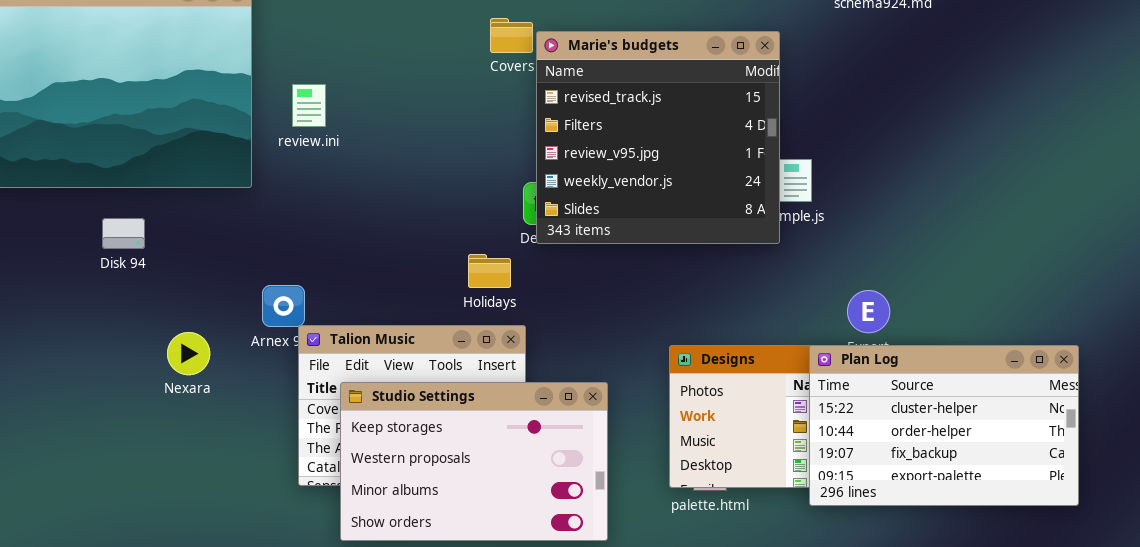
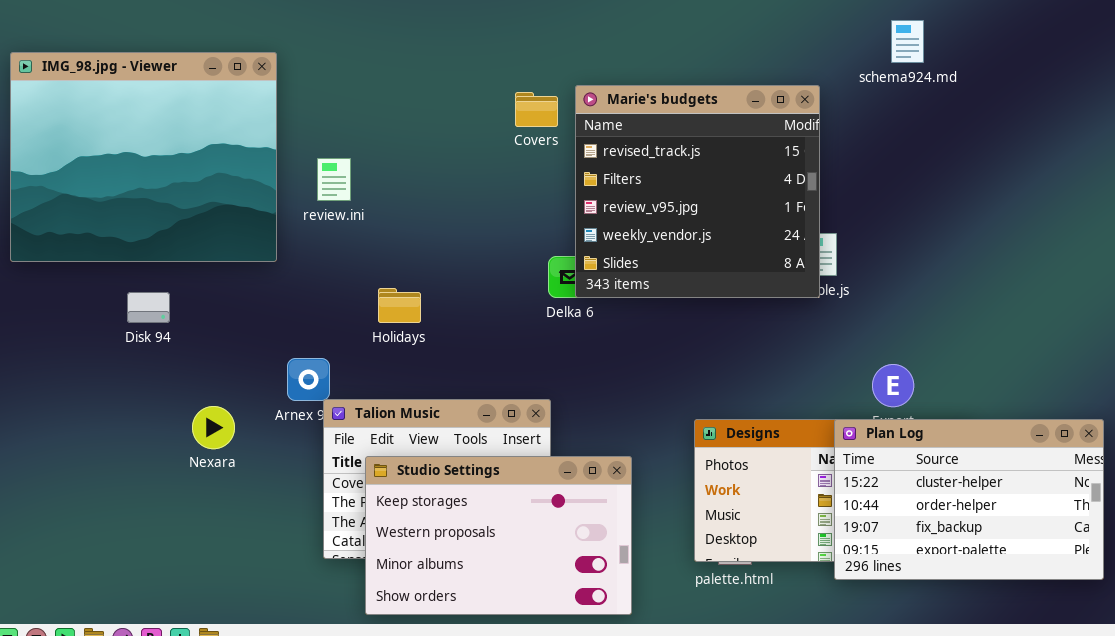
Marie's budgets: [536,31,780,244] -> [575,85,820,298], moved
Holidays: [468,254,511,288] -> [378,288,421,323], moved

